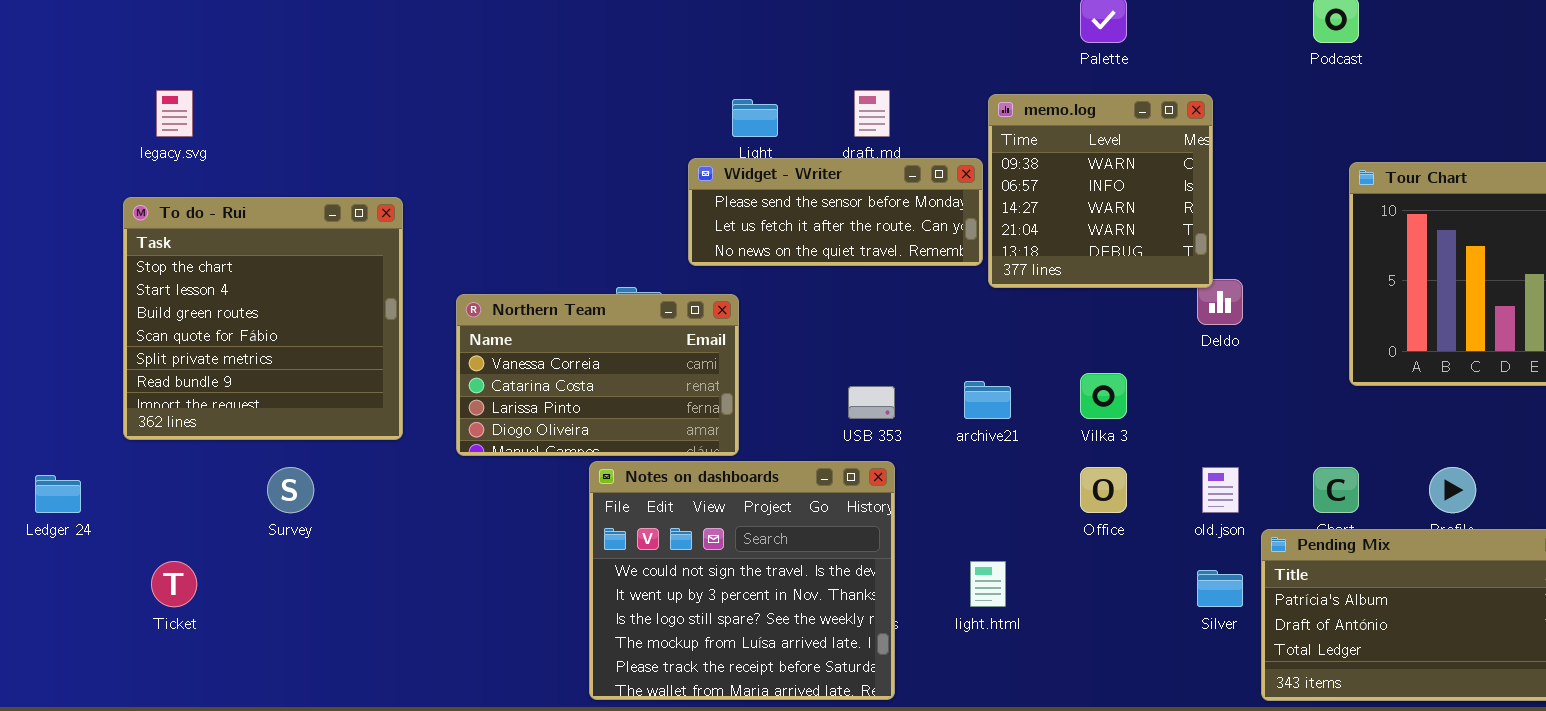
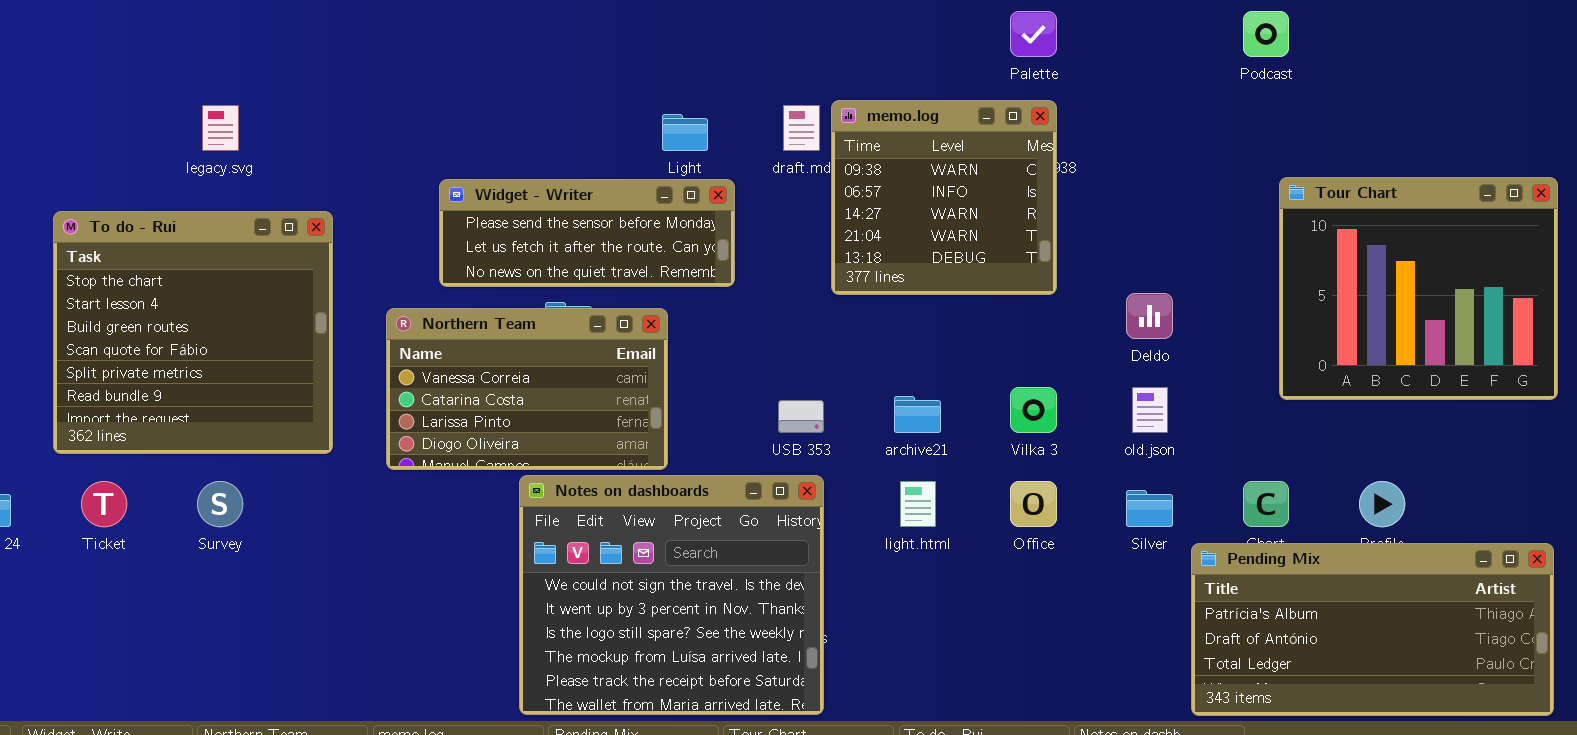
legacy.svg: [156,90,193,137] -> [202,105,239,151], moved
memo.log: [988,94,1213,288] -> [831,100,1057,295], moved
Widget - Writer: [688,158,983,266] -> [439,179,735,287], moved
old.json: [1202,467,1239,513] -> [1132,387,1168,433], moved
Ticket: [151,561,197,607] -> [81,481,127,527], moved
light.html: [970,561,1006,607] -> [900,481,936,527], moved
Silver: [1197,570,1243,607] -> [1126,490,1173,527], moved

